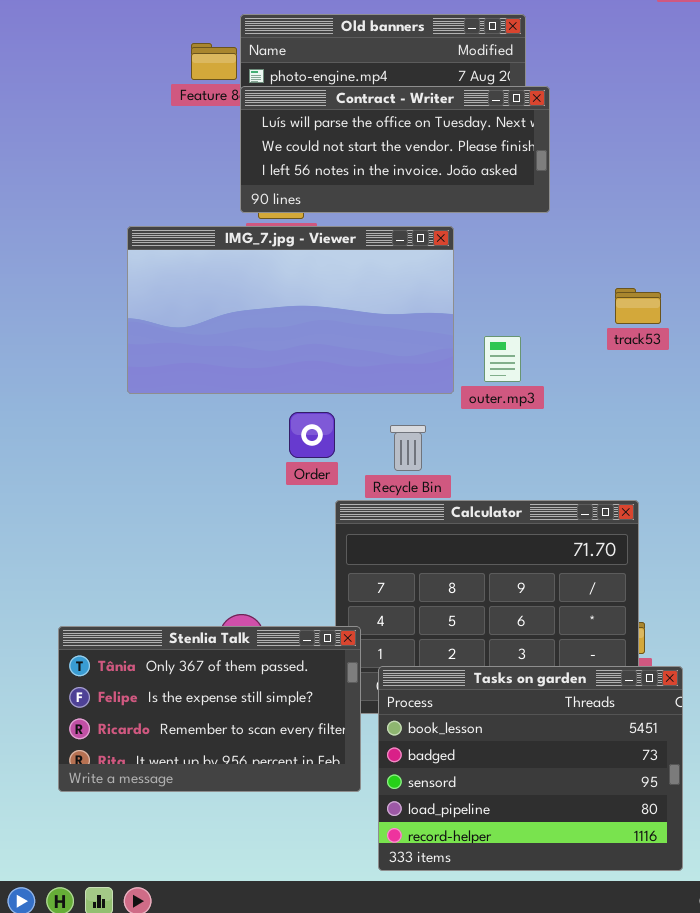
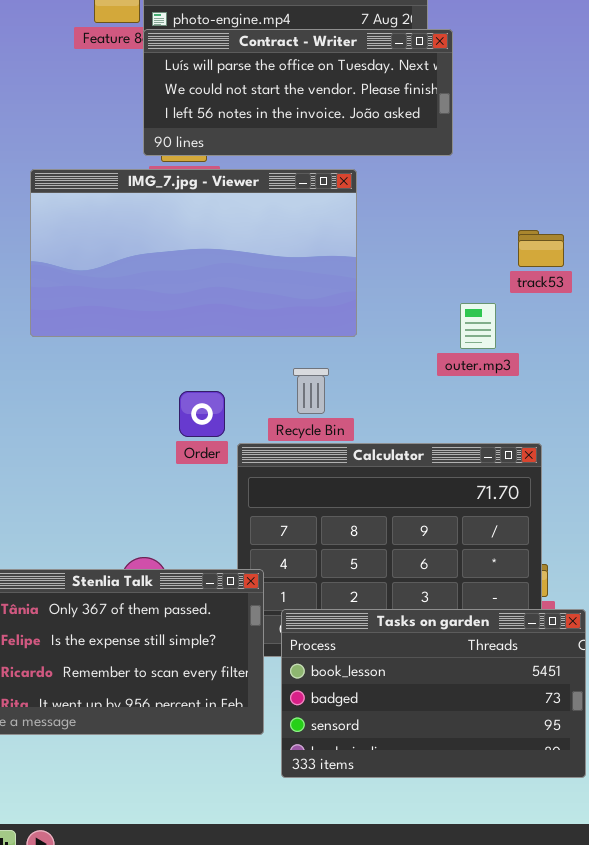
outer.mp3: [484,336,521,382] -> [460,303,496,349], moved
Order: [289,412,335,458] -> [179,391,225,437], moved
Tasks on garden: [378,666,683,871] -> [281,609,586,778], resized

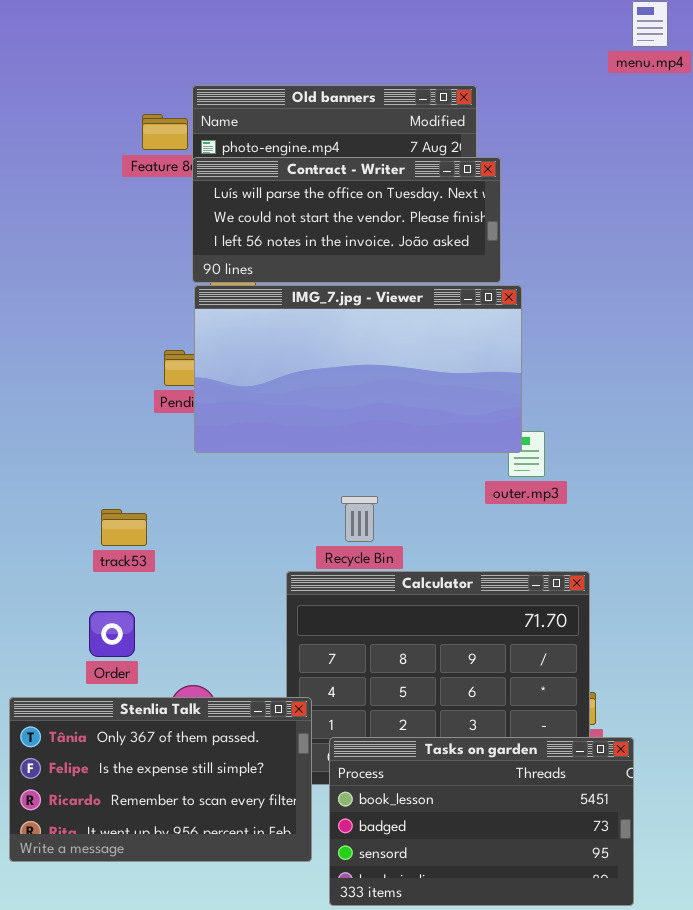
IMG_7.jpg - Viewer: [30,169,357,337] -> [194,285,522,453], moved
track53: [518,230,564,267] -> [101,509,147,546], moved
Order: [179,391,225,437] -> [89,611,135,657], moved

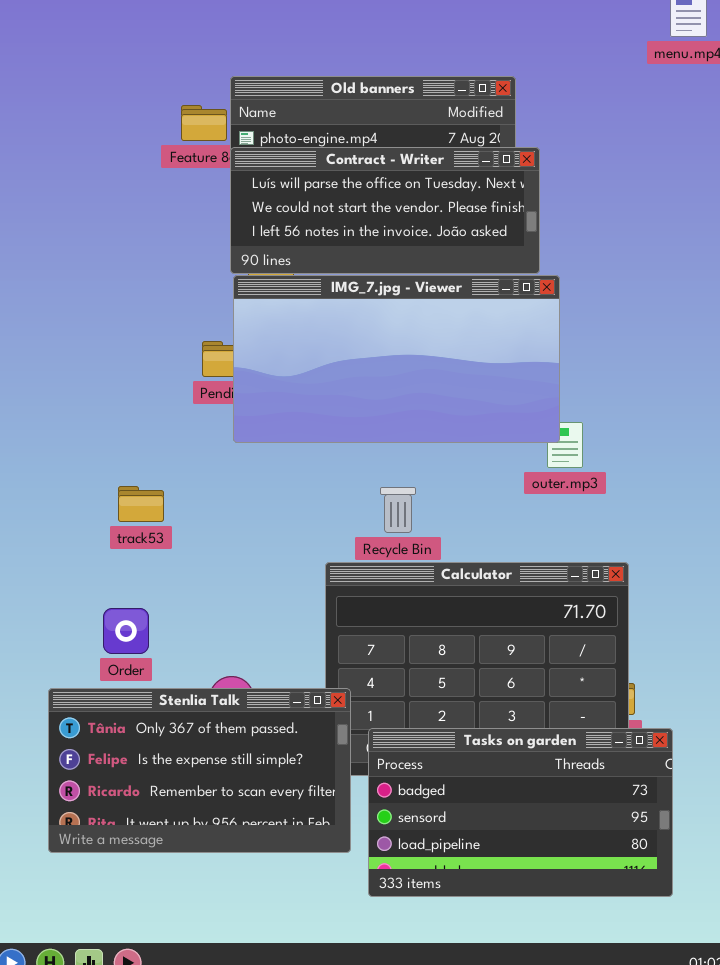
track53: [101,509,147,546] -> [118,486,164,522], moved
Order: [89,611,135,657] -> [103,608,149,654], moved
Tasks on garden: [329,737,634,906] -> [368,728,673,897], scrolled down 1 row

